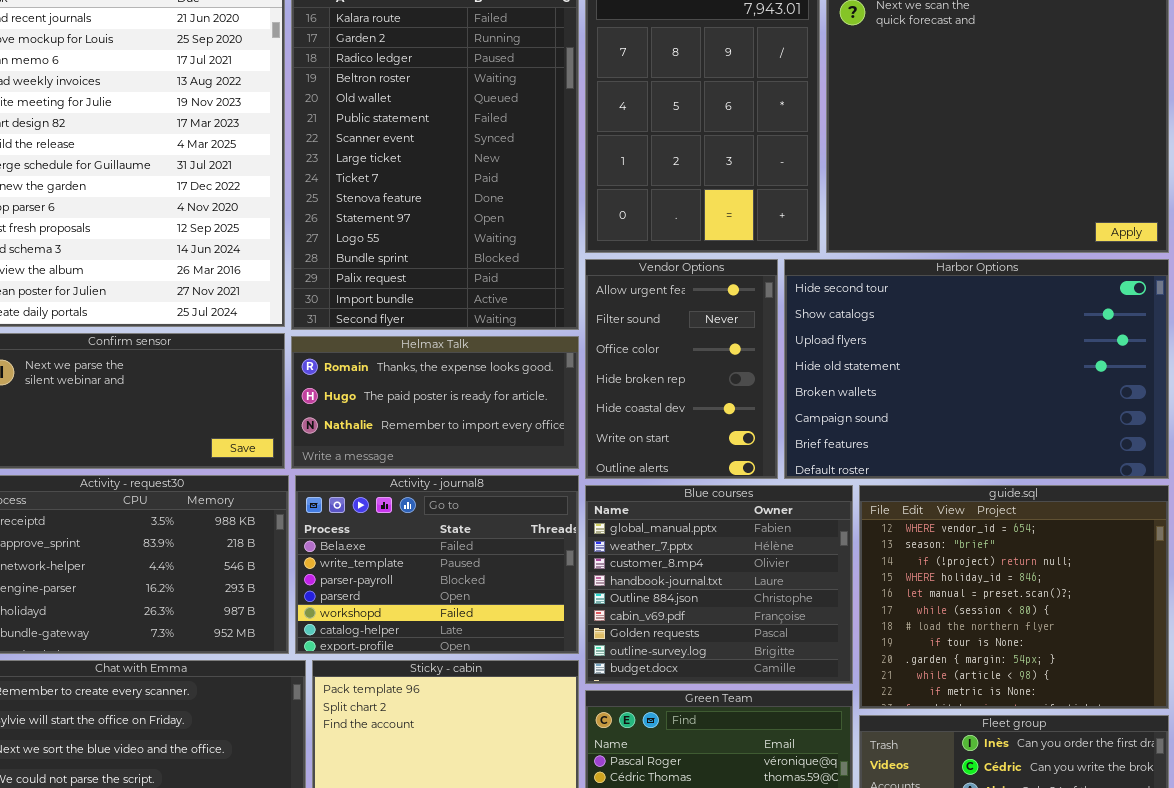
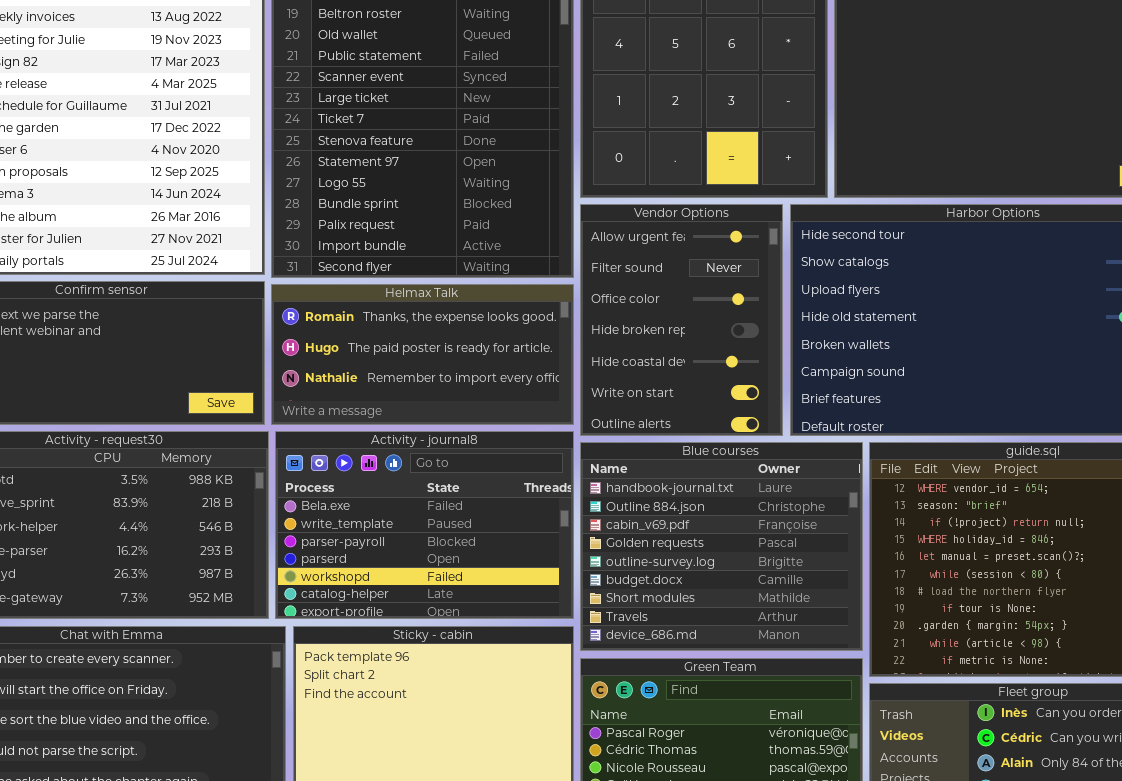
Blue courses: [585,485,853,684] -> [580,442,863,651], scrolled down 3 rows

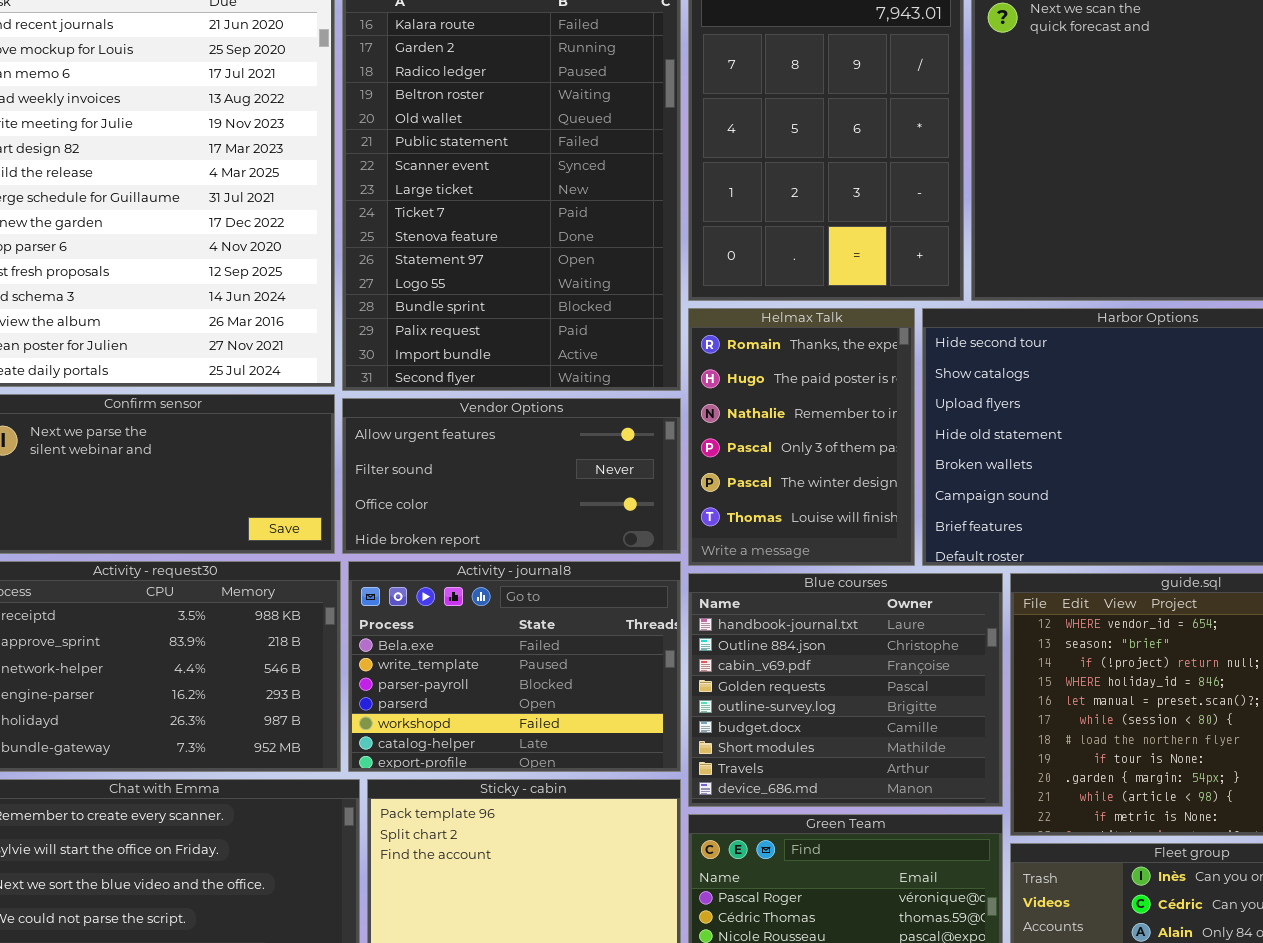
Vendor Options: [580,204,783,436] -> [342,398,681,554], moved, resized
Helmax Talk: [271,284,574,425] -> [688,308,915,566], moved, resized

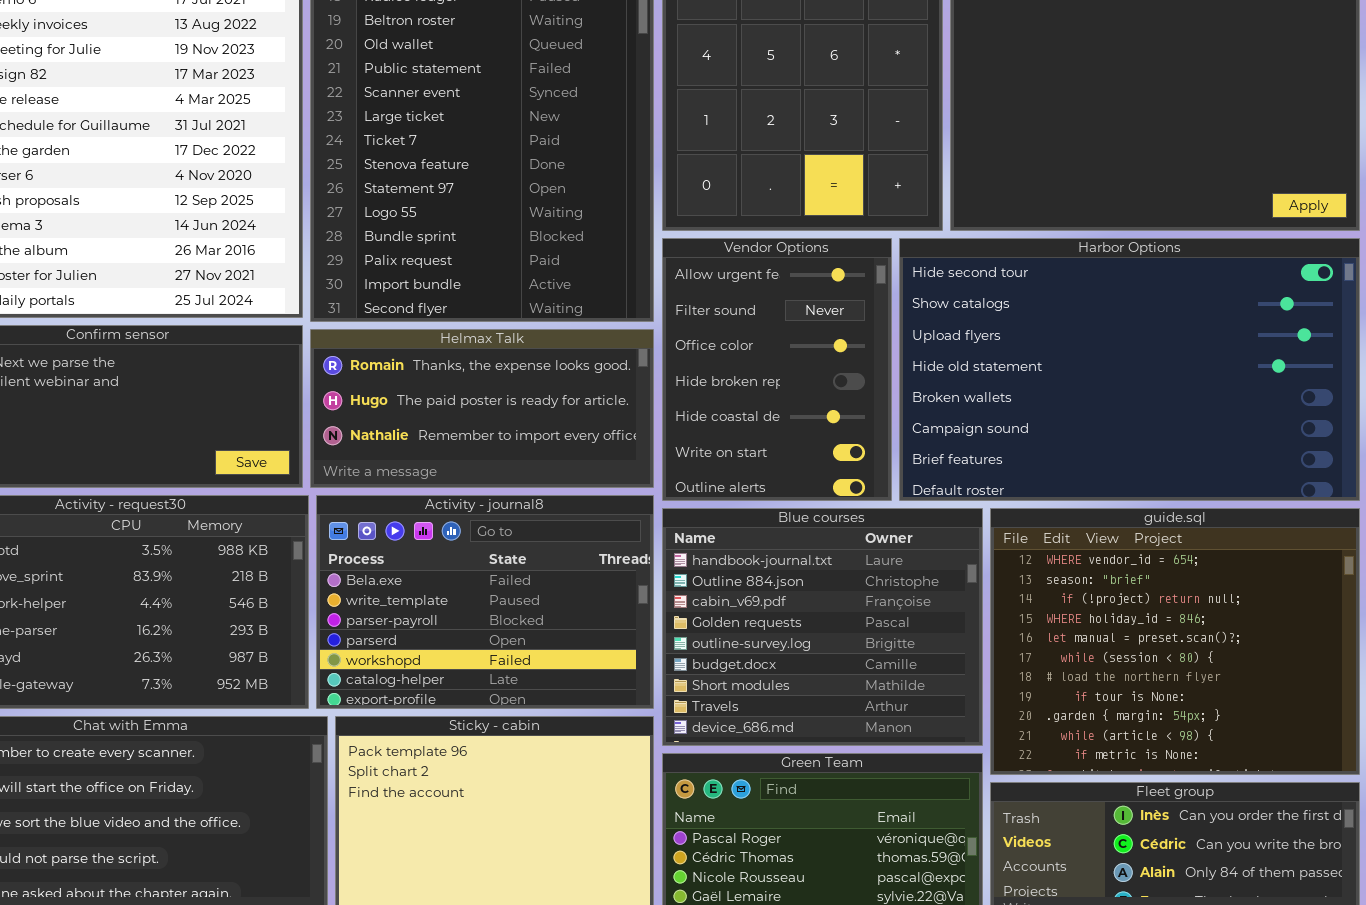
Helmax Talk: [688,308,915,566] -> [310,329,654,488], moved, resized
Vendor Options: [342,398,681,554] -> [662,238,892,501], moved, resized

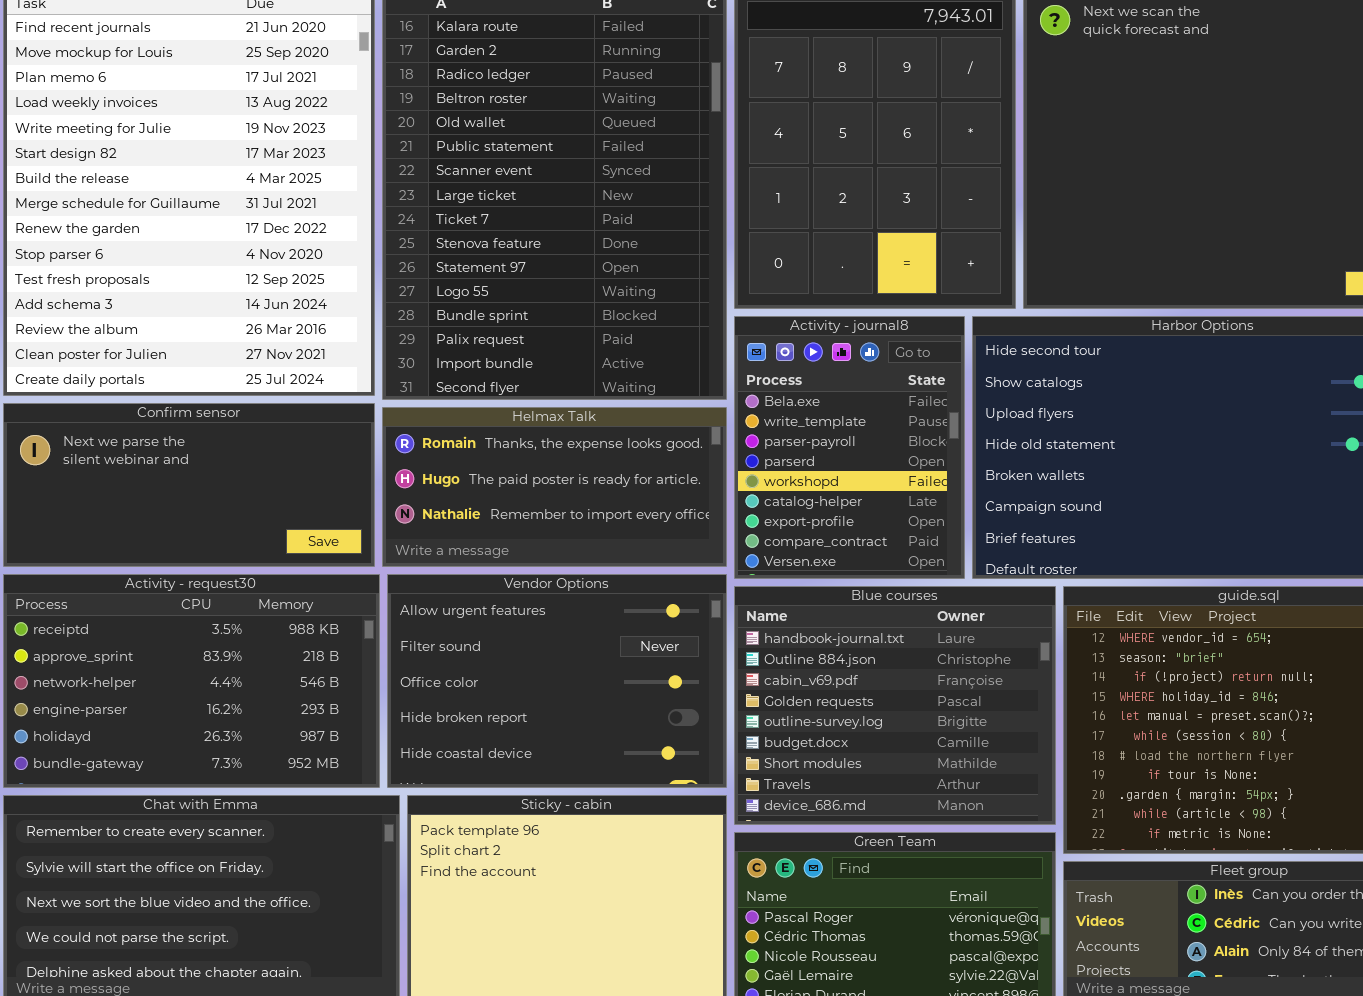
Vendor Options: [662,238,892,501] -> [387,574,727,788], moved, resized
Activity - journal8: [316,495,654,709] -> [734,316,965,579], moved, resized

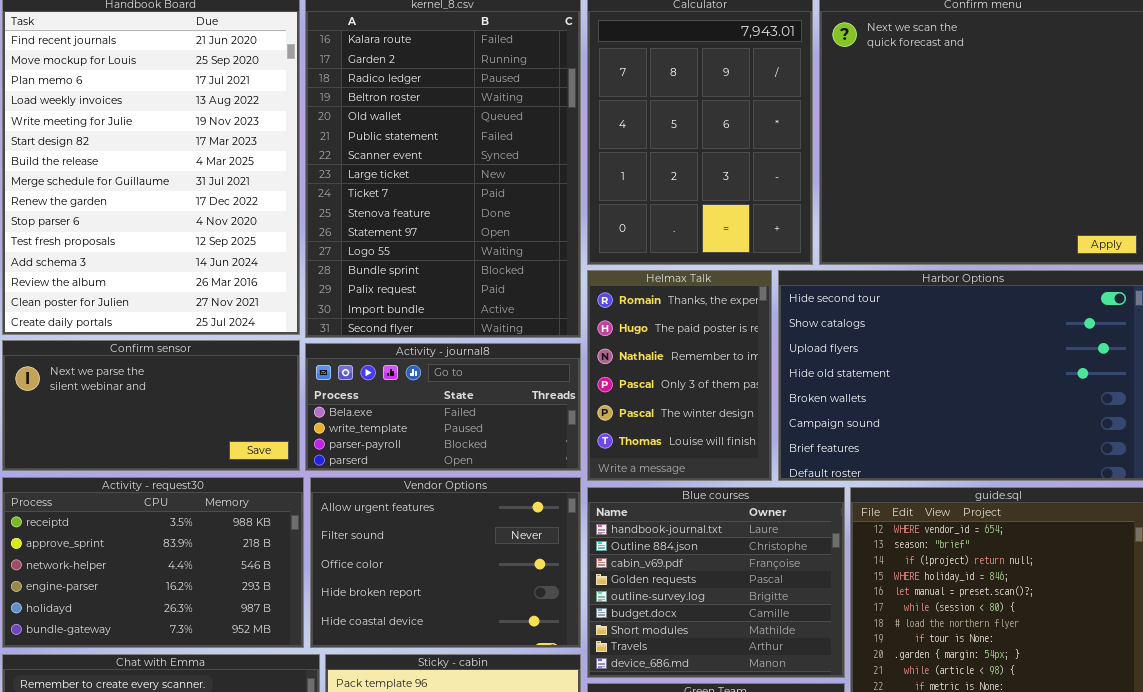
Activity - journal8: [734,316,965,579] -> [305,343,581,471], moved, resized
Helmax Talk: [382,407,727,567] -> [587,270,772,481], moved, resized

